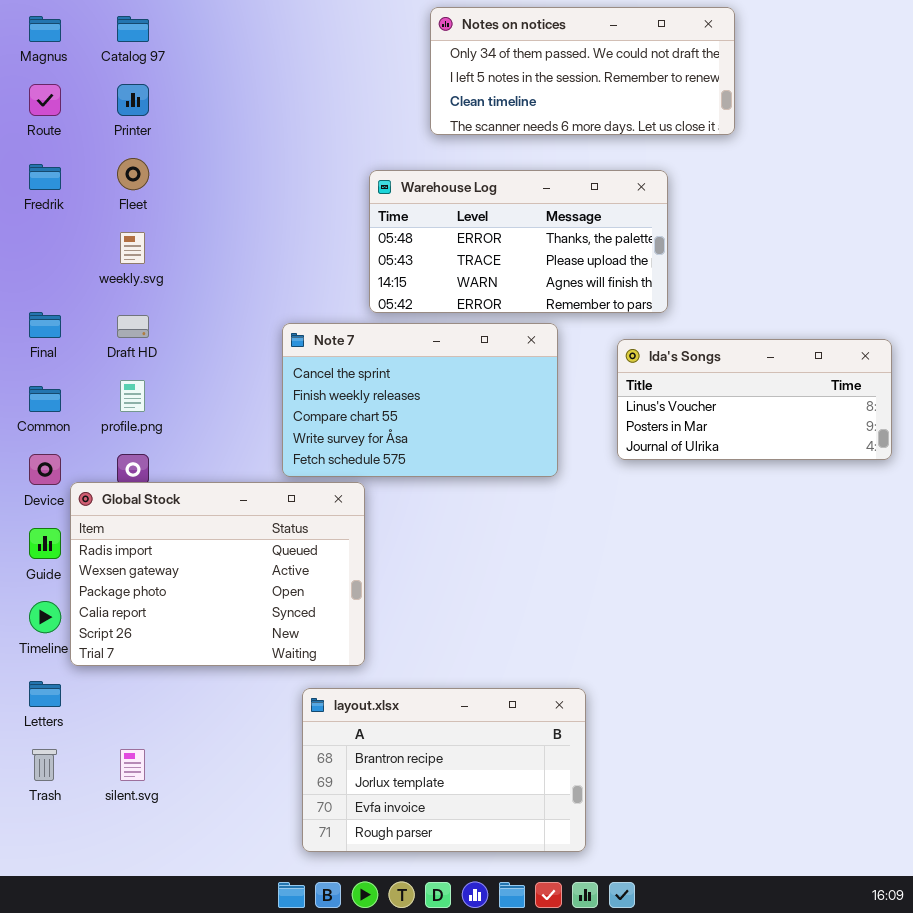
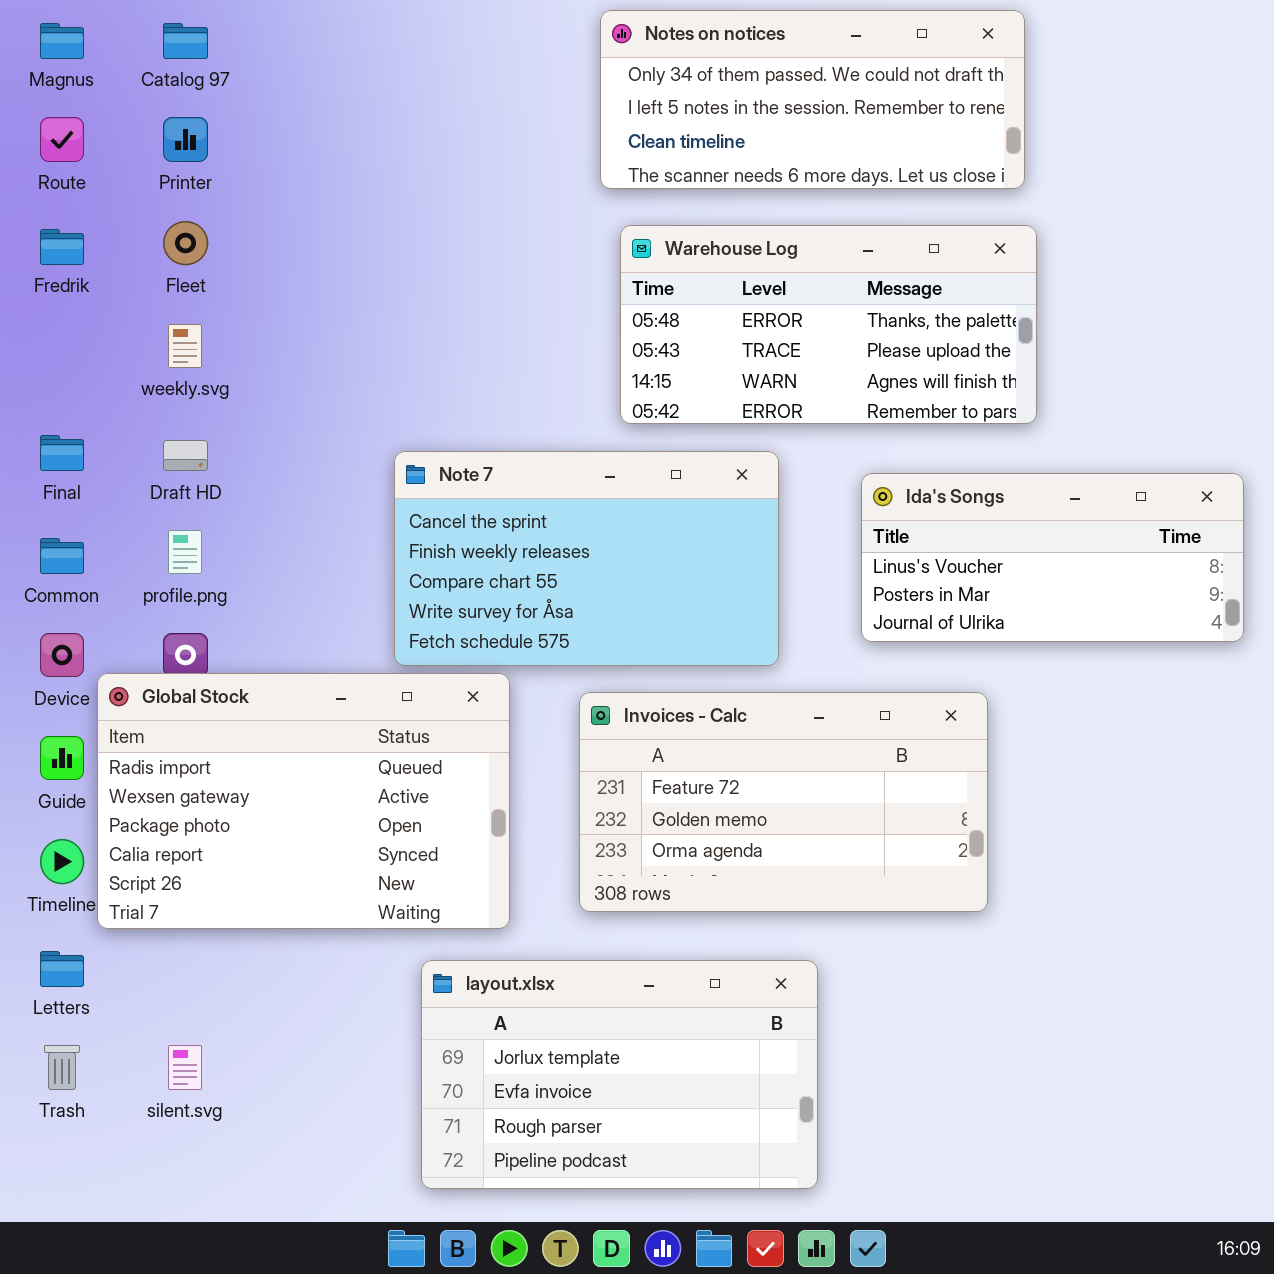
Warehouse Log: [369,170,668,313] -> [620,225,1037,424], moved
Invoices - Calc: none -> [579,692,988,912], opened
layout.xlsx: [302,688,586,852] -> [421,960,818,1189], scrolled down 1 row

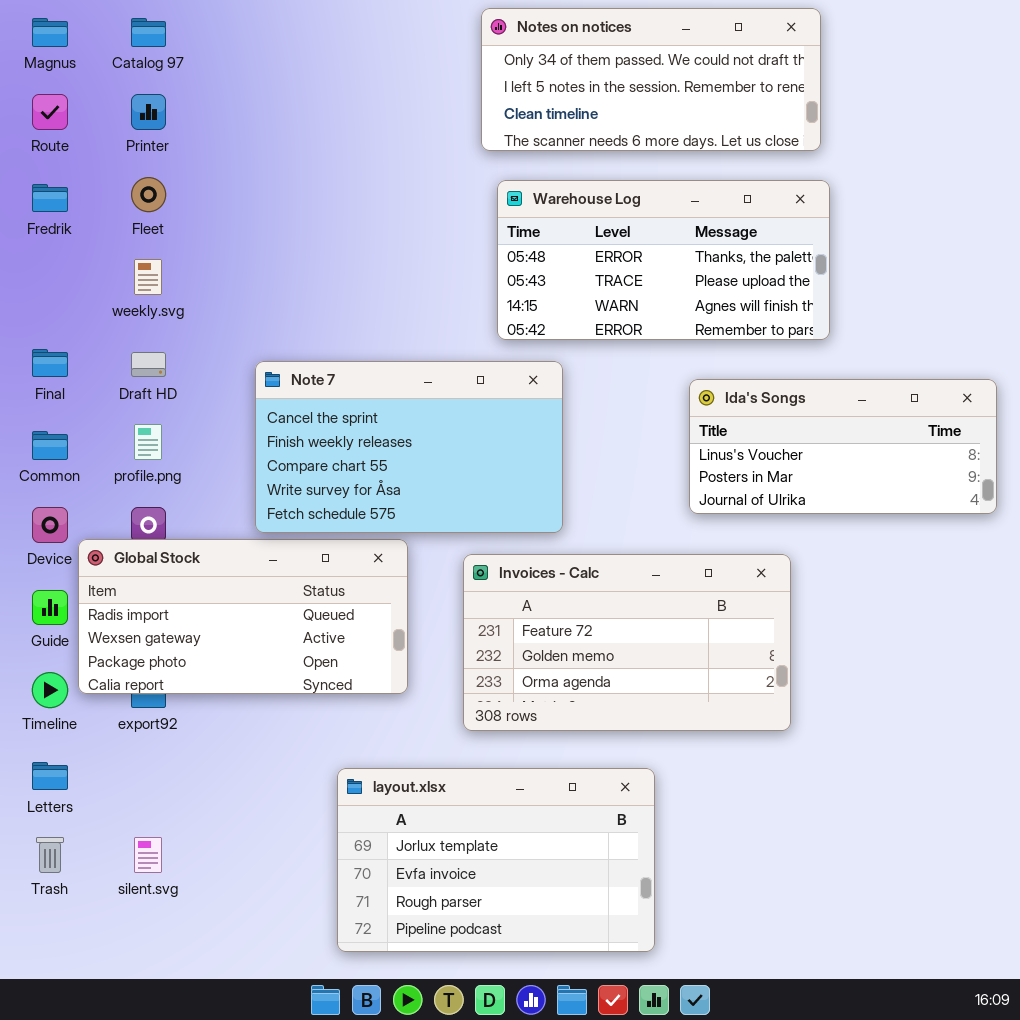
Note 7: [394,451,779,666] -> [255,361,563,533], moved
Global Stock: [97,673,510,929] -> [78,539,408,694], resized

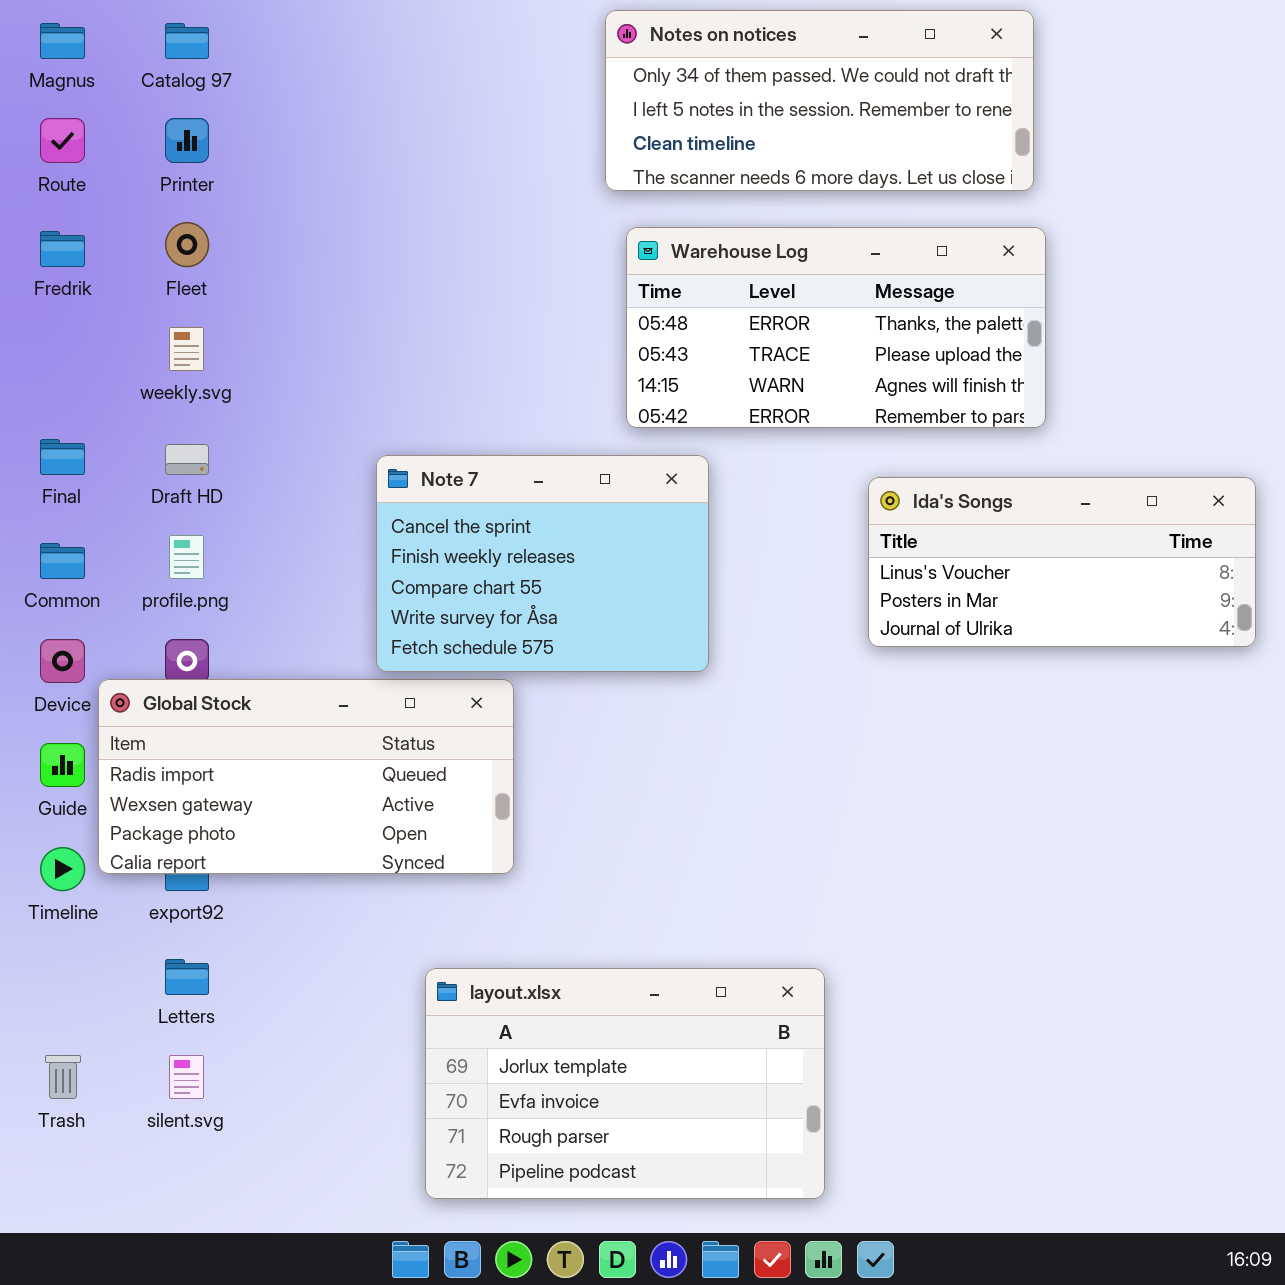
Note 7: [255,361,563,533] -> [376,455,709,672], resized
Invoices - Calc: [463,554,791,731] -> none, closed
Letters: [32,762,68,790] -> [165,959,209,995], moved

